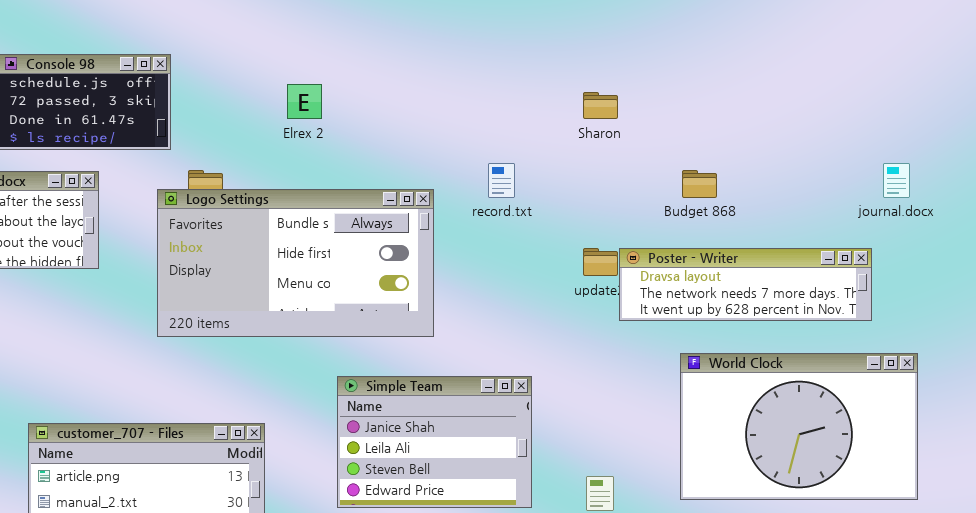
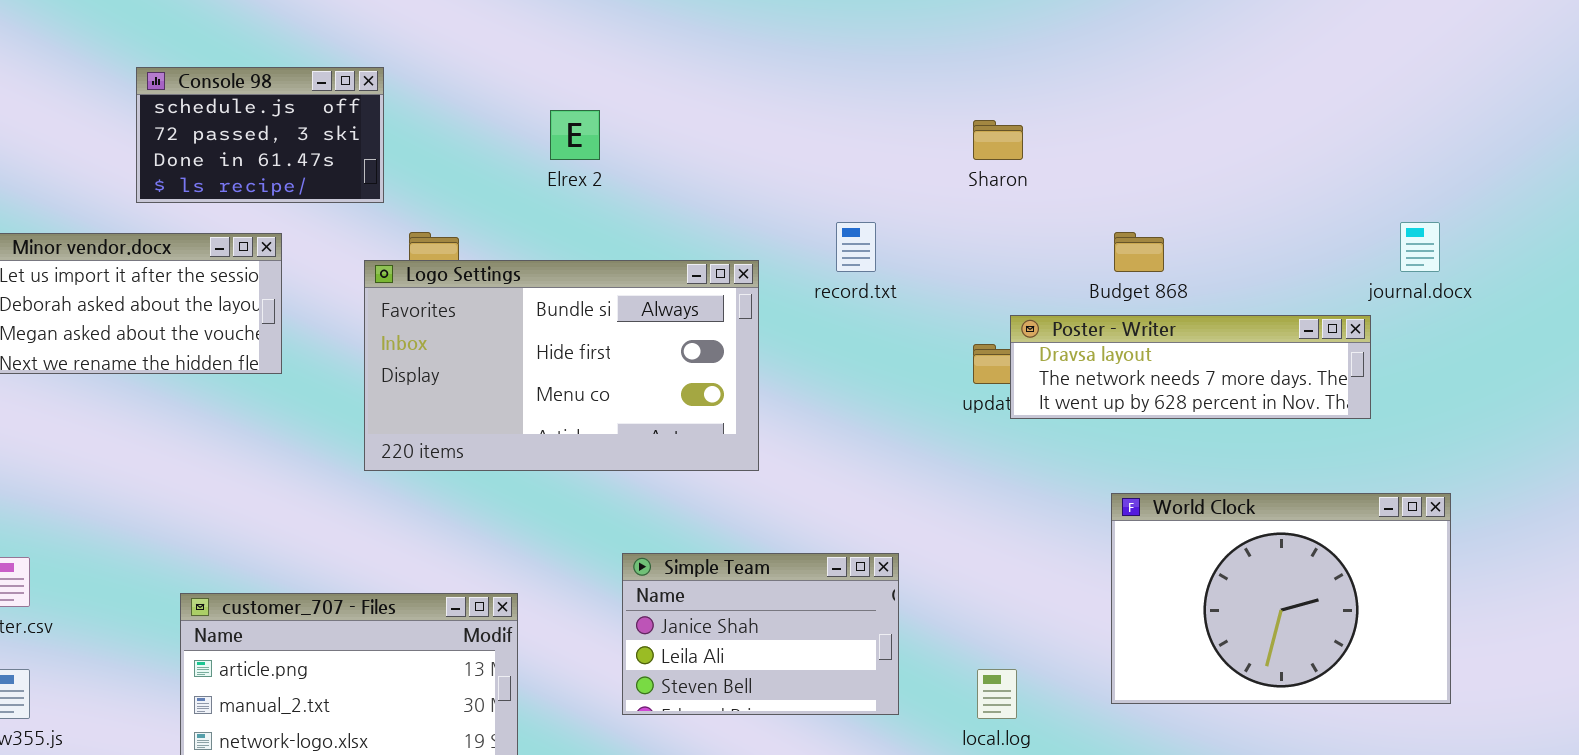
Poster - Writer: [619,248,872,321] -> [1010,315,1371,419], moved
Simple Team: [337,376,532,508] -> [622,553,899,715], resized

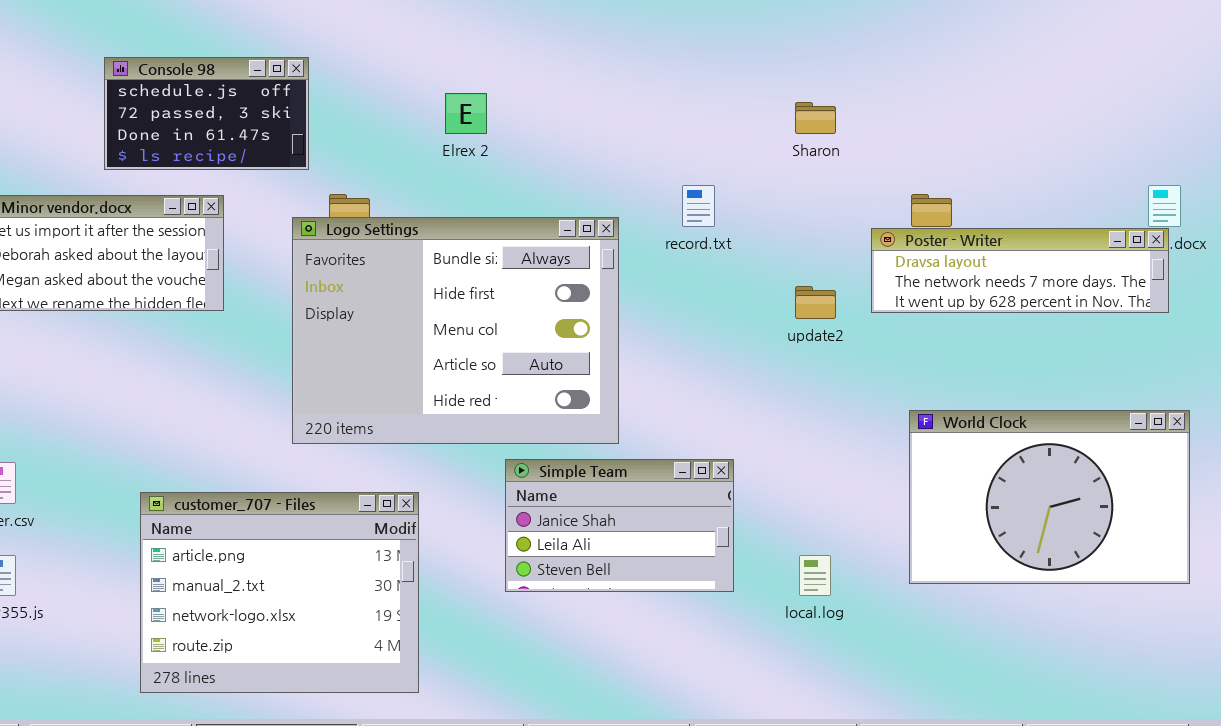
Logo Settings: [364,260,759,471] -> [292,217,619,444], resized
Poster - Writer: [1010,315,1371,419] -> [871,228,1169,313], moved

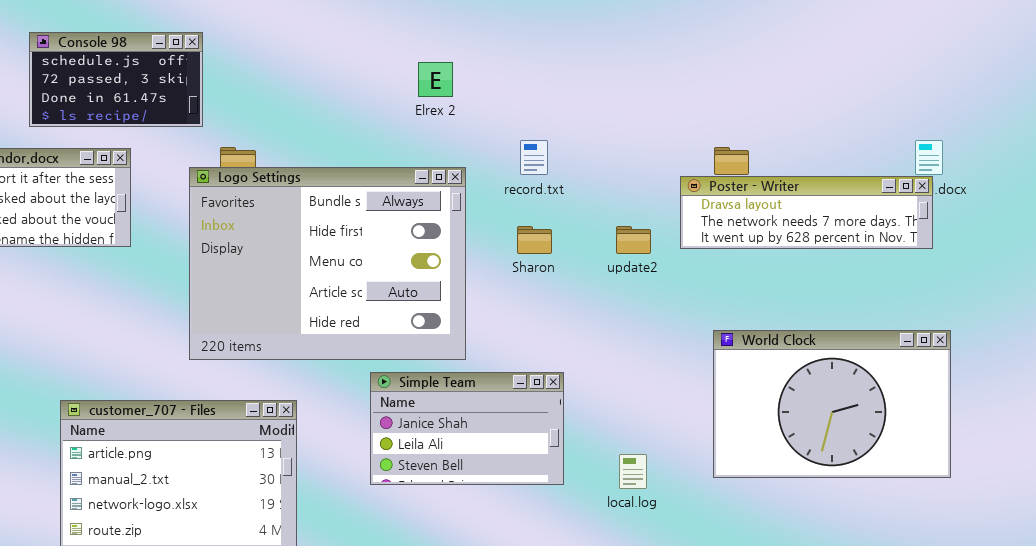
Elrex 2: [445,93,487,134] -> [418,62,453,97], moved
Sharon: [795,102,836,134] -> [517,226,552,254], moved

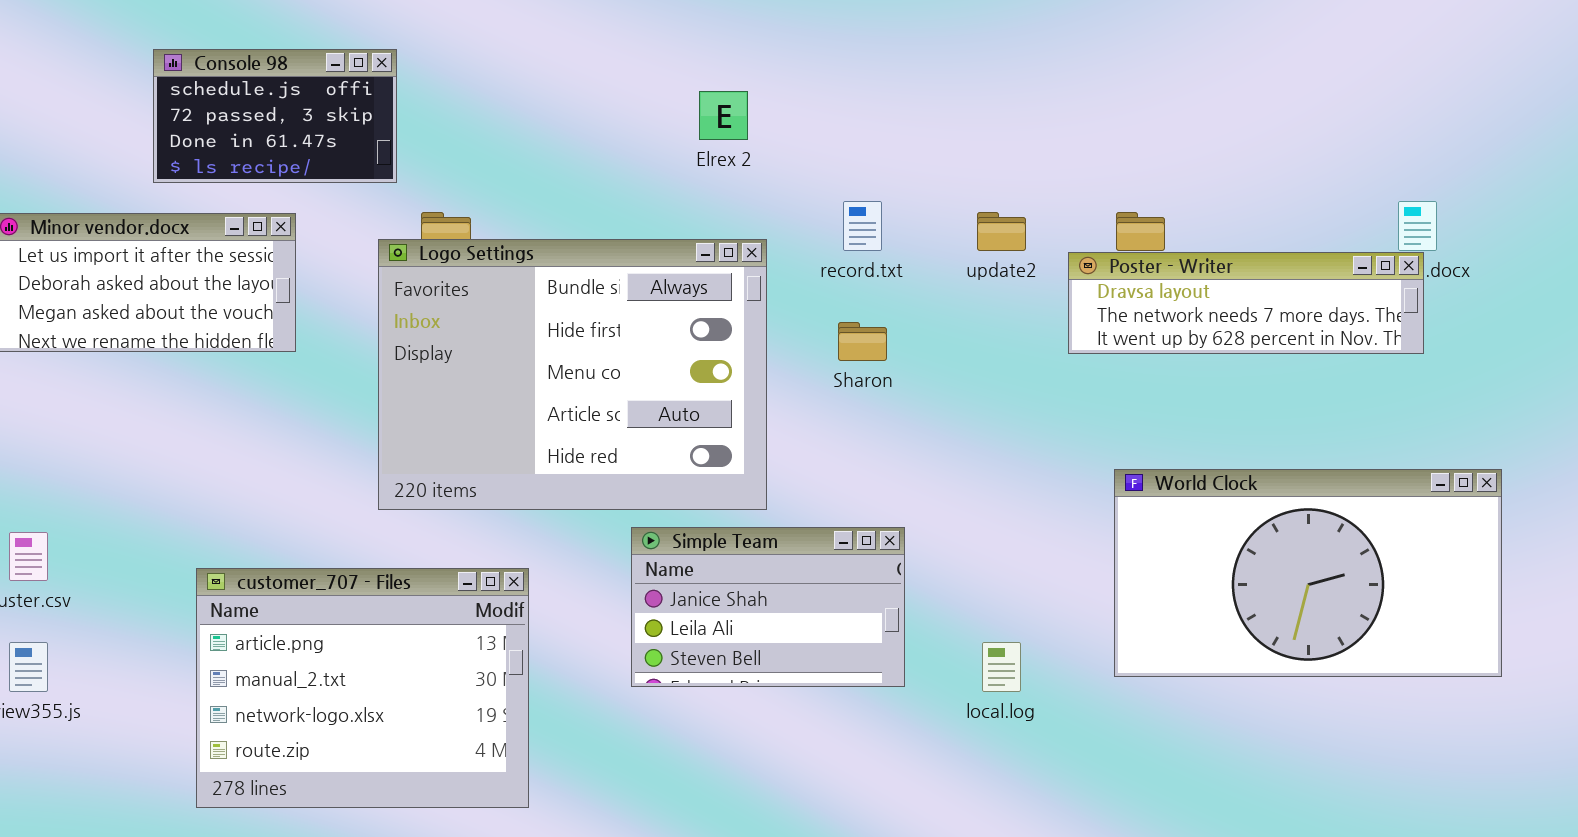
update2: [616,226,651,254] -> [977,212,1026,251], moved
World Clock: [713,330,951,478] -> [1114,469,1502,677], resized

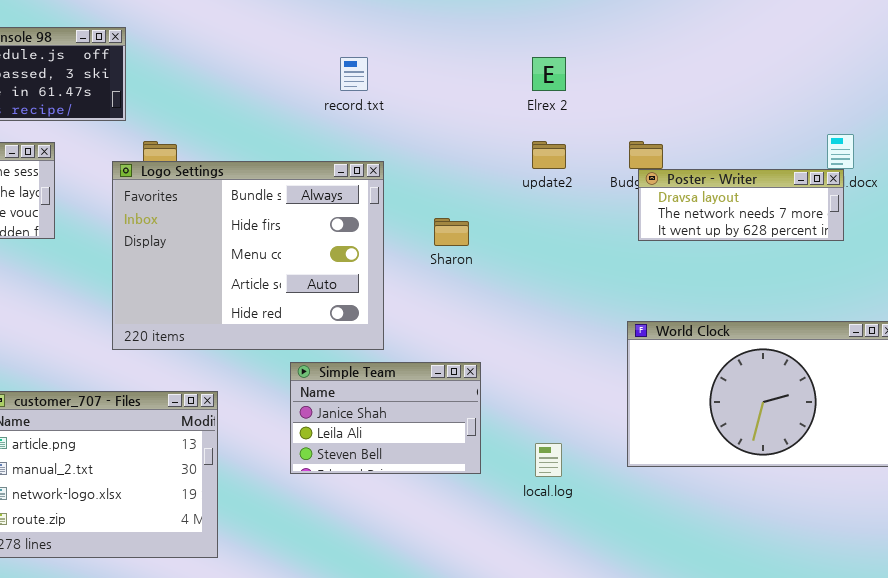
Elrex 2: [699,91,748,140] -> [532,57,566,91], moved
record.txt: [843,201,882,251] -> [340,57,368,91], moved
Poster - Writer: [1068,252,1424,354] -> [638,169,844,241], resized

